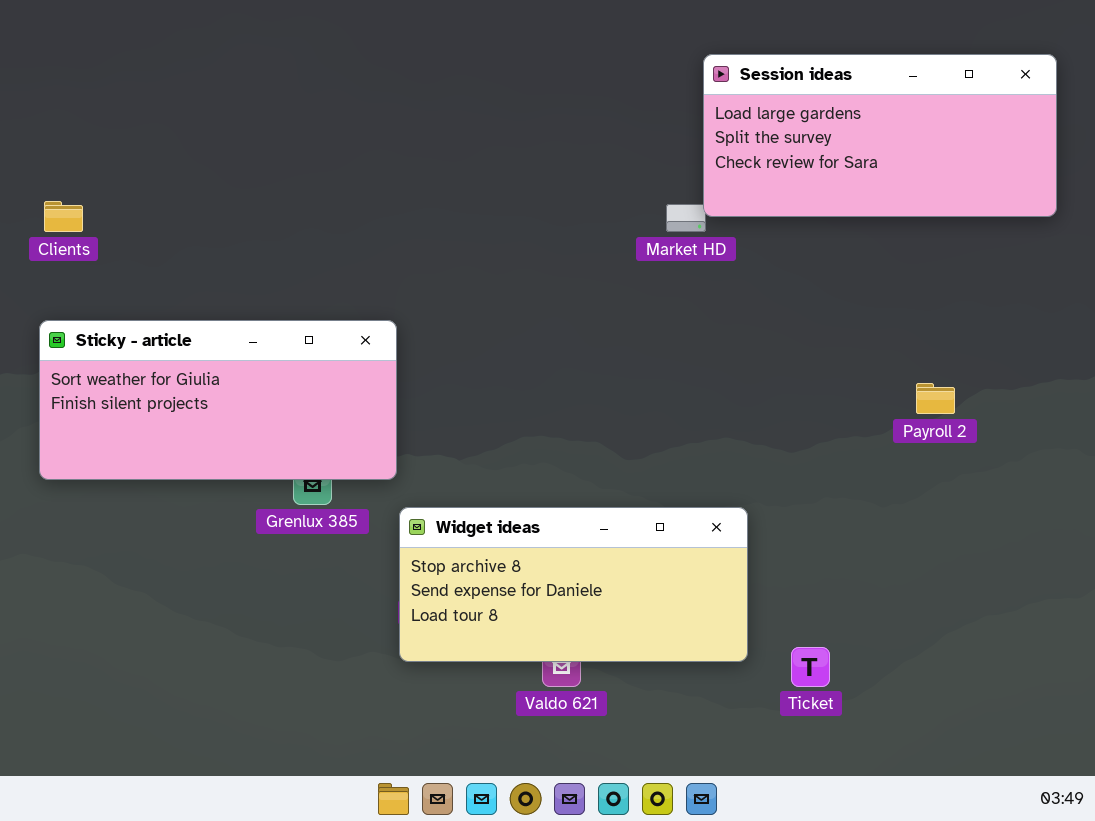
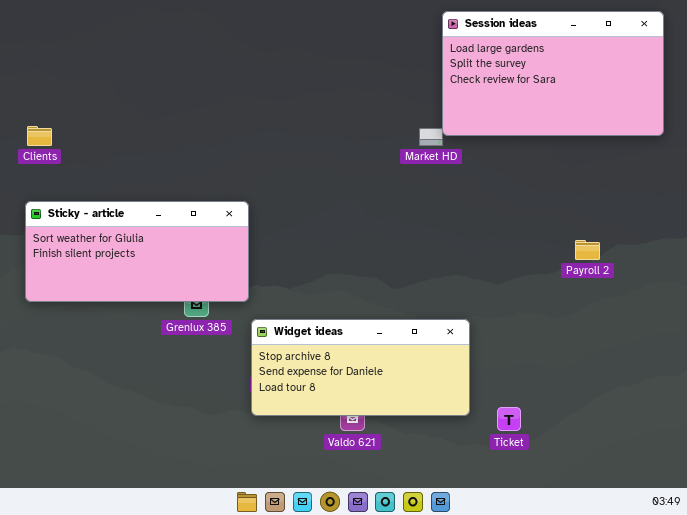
Session ideas: [703,54,1057,217] -> [442,11,664,136], resized

